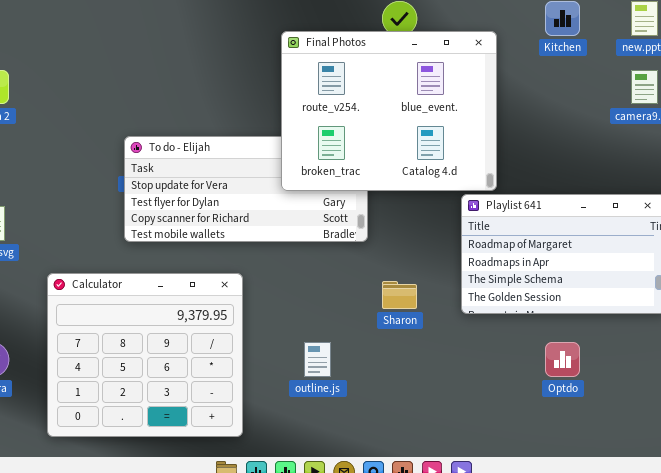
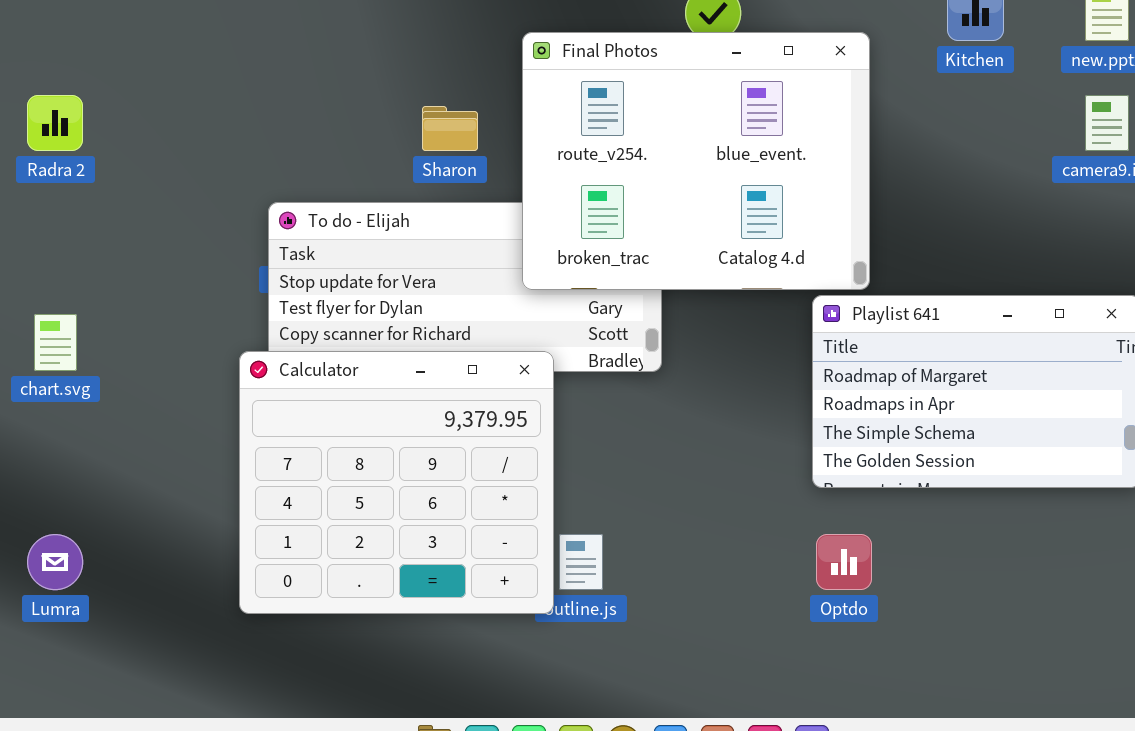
Calculator: [47,273,243,437] -> [239,351,554,614], moved
Sharon: [382,281,417,309] -> [422,106,478,151], moved
Optdo: [545,342,580,377] -> [816,534,872,590], moved

